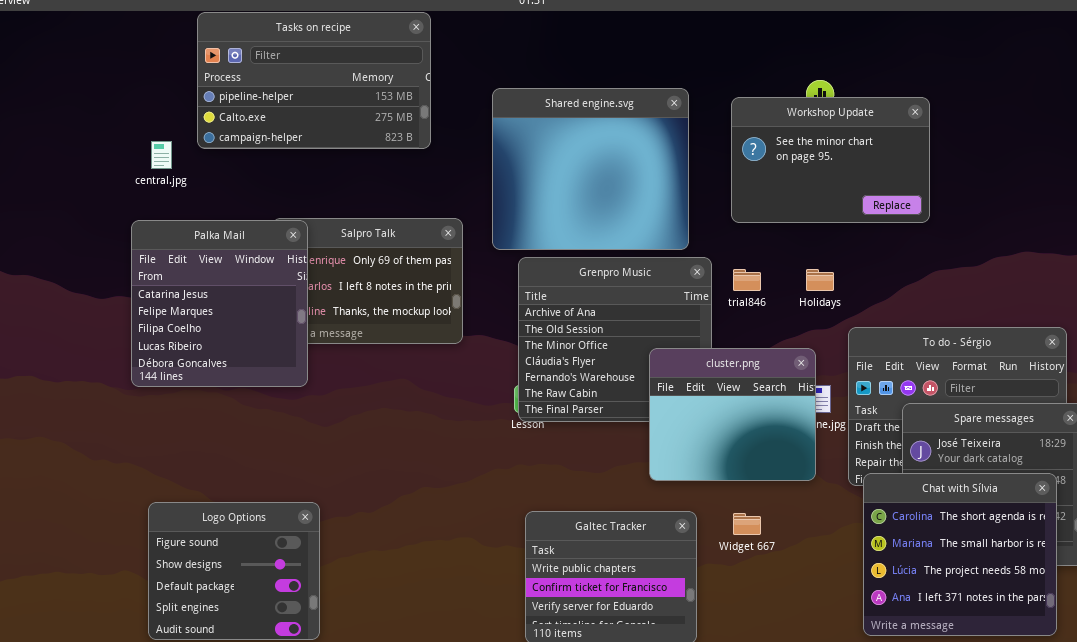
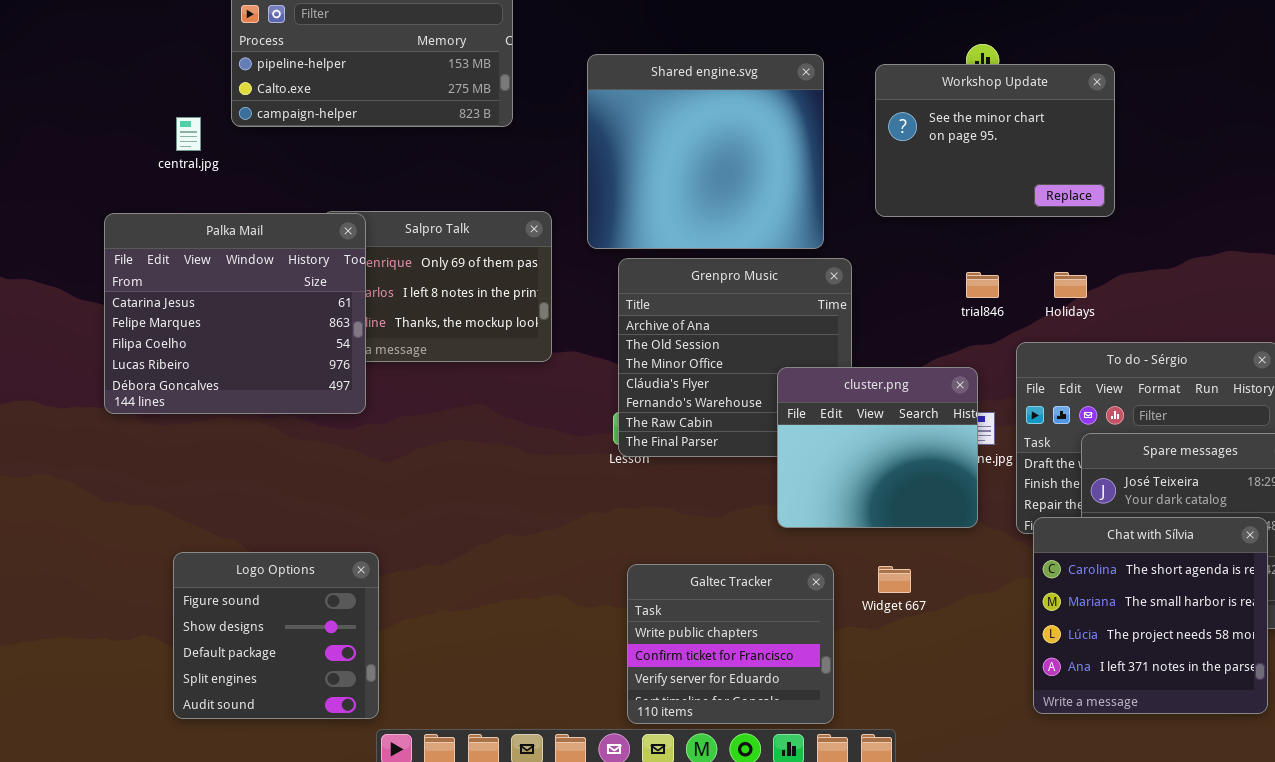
Palka Mail: [131,220,308,387] -> [104,213,366,414], resized
trial846: [733,269,761,291] -> [966,272,999,298], moved
Holidays: [806,269,834,291] -> [1054,272,1087,298], moved

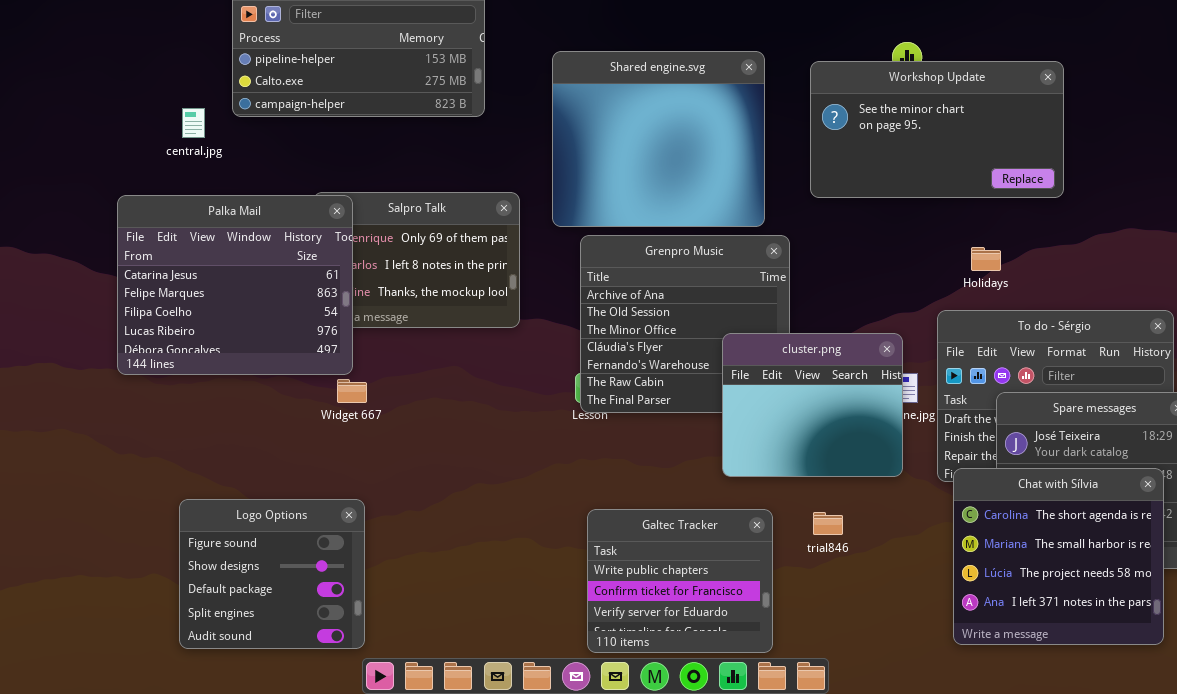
Workshop Update: [875,64,1115,217] -> [810,61,1064,198], resized
trial846: [966,272,999,298] -> [813,512,843,535], moved
Widget 667: [878,566,911,593] -> [337,379,367,403], moved

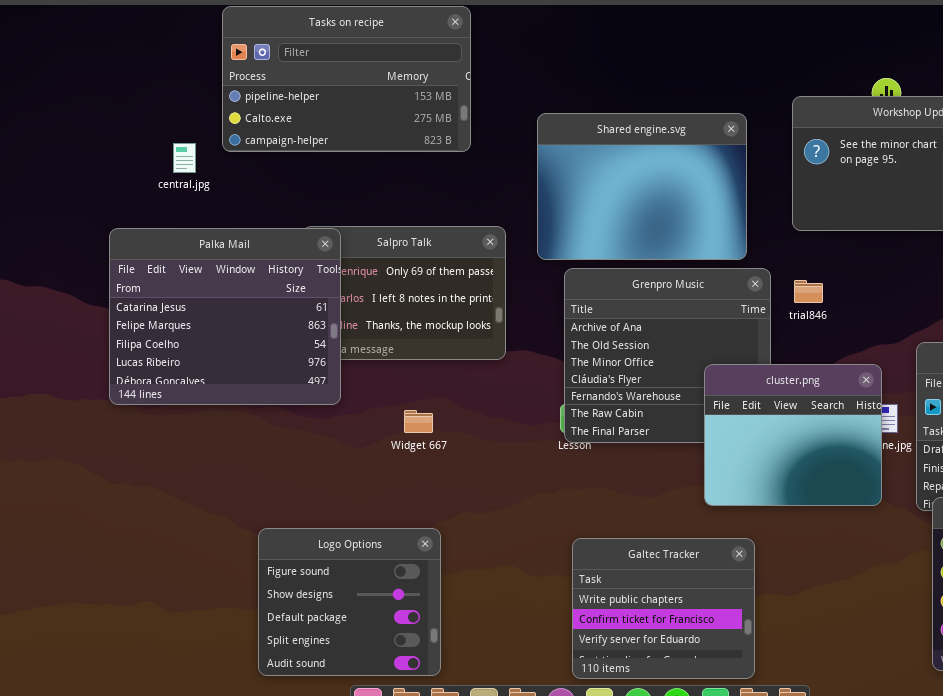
Shared engine.svg: [552,51,765,227] -> [537,113,747,260], resized
Widget 667: [337,379,367,403] -> [404,410,433,433], moved
Logo Options: [179,499,365,649] -> [258,528,441,676], moved
trial846: [813,512,843,535] -> [794,280,823,303], moved

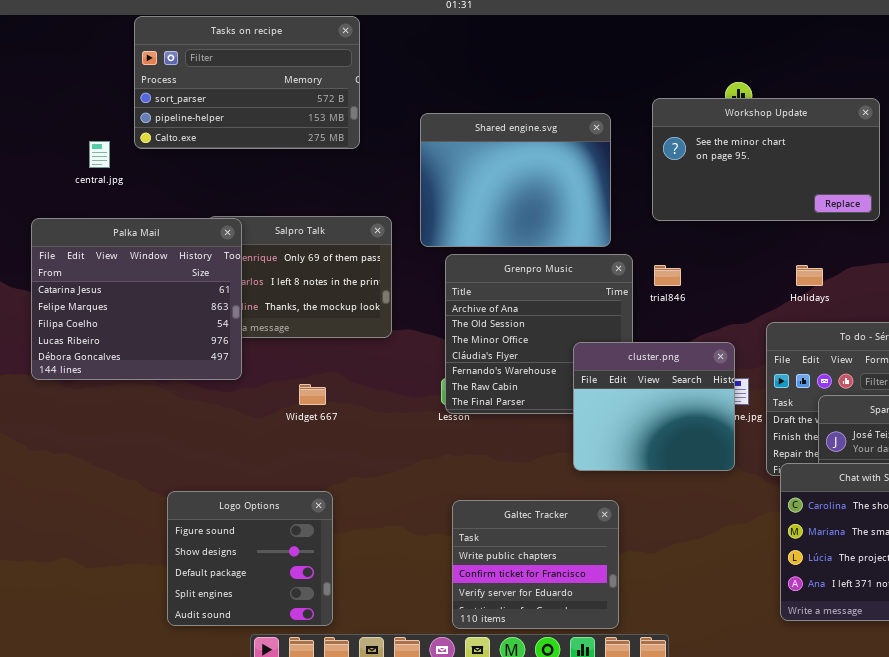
Tasks on recipe: [222,6,471,152] -> [134,16,360,149], scrolled up 1 row

